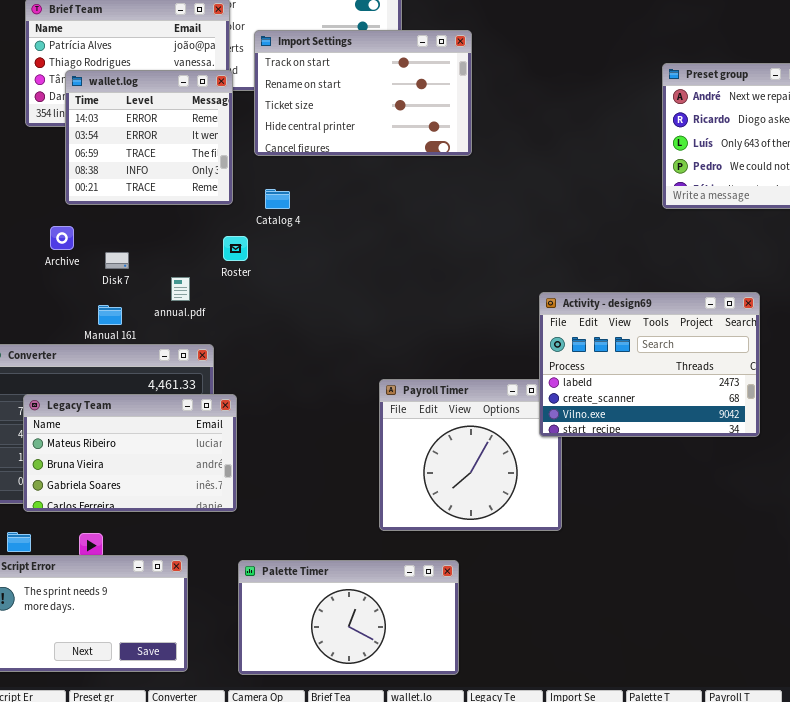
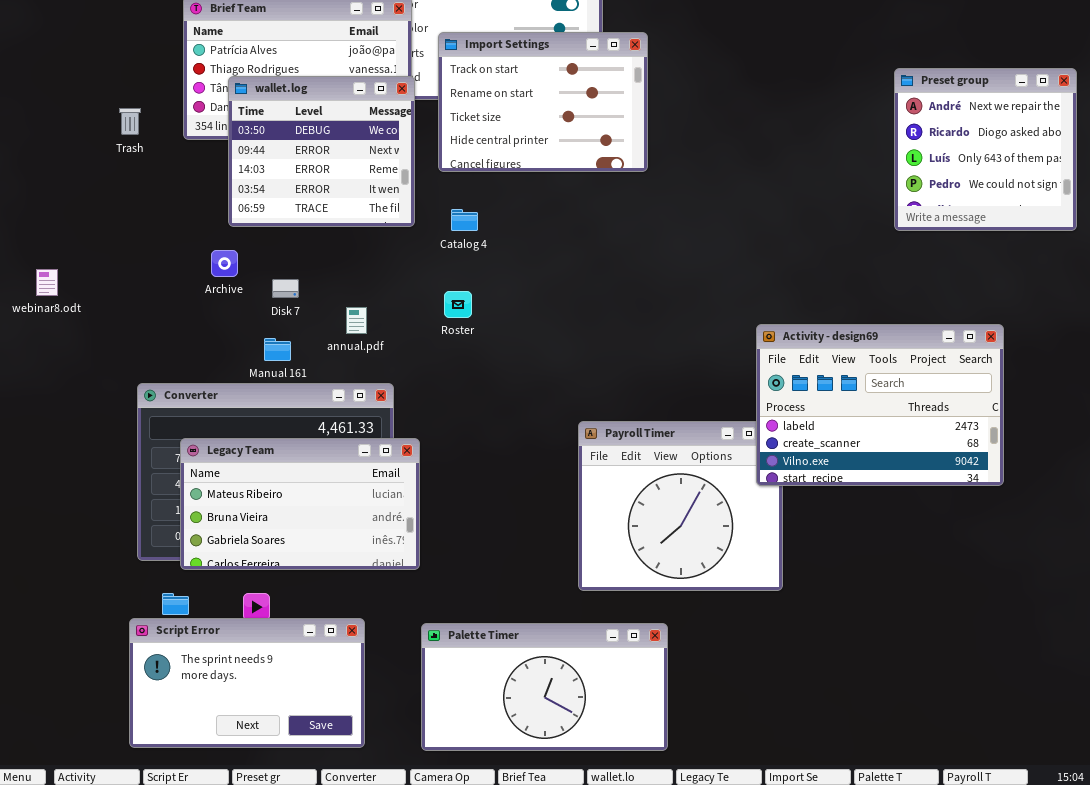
Import Settings: [254,30,472,156] -> [438,32,648,172], resized
wallet.log: [65,70,233,205] -> [228,76,415,227], scrolled up 2 rows
Roster: [223,236,248,261] -> [444,291,472,318], moved

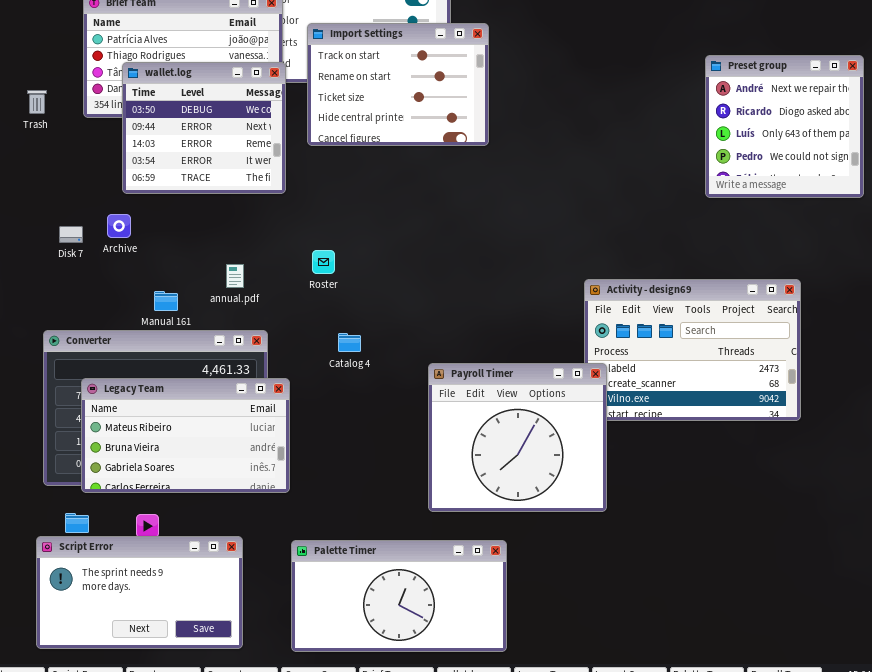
Catalog 4: [451,209,478,231] -> [338,333,361,352], moved
Disk 7: [272,279,299,298] -> [59,226,83,243], moved
Payroll Timer: [578,421,783,591] -> [428,363,607,512], raised

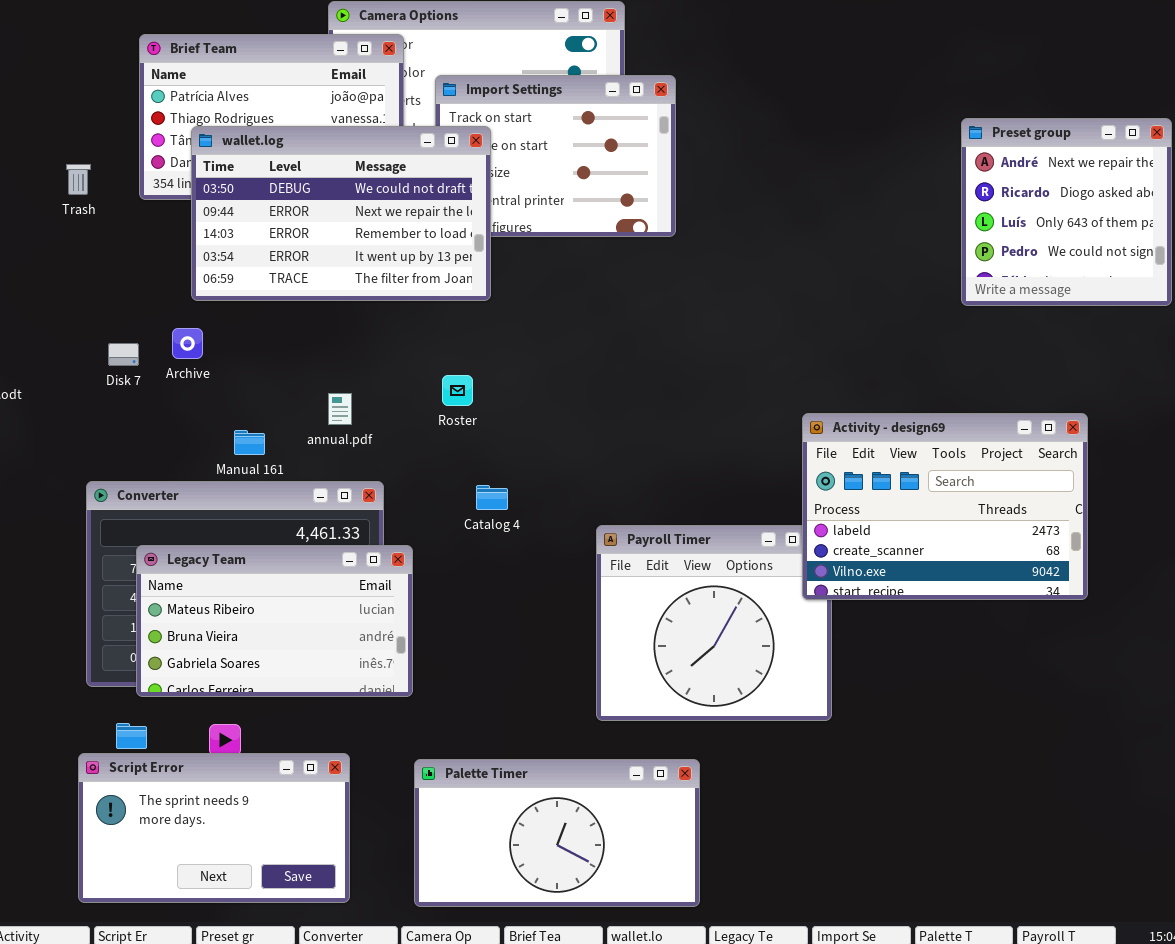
wallet.log: [122,62,286,194] -> [191,126,491,301], resized
Activity - design69: [584,279,801,421] -> [802,413,1088,600], raised

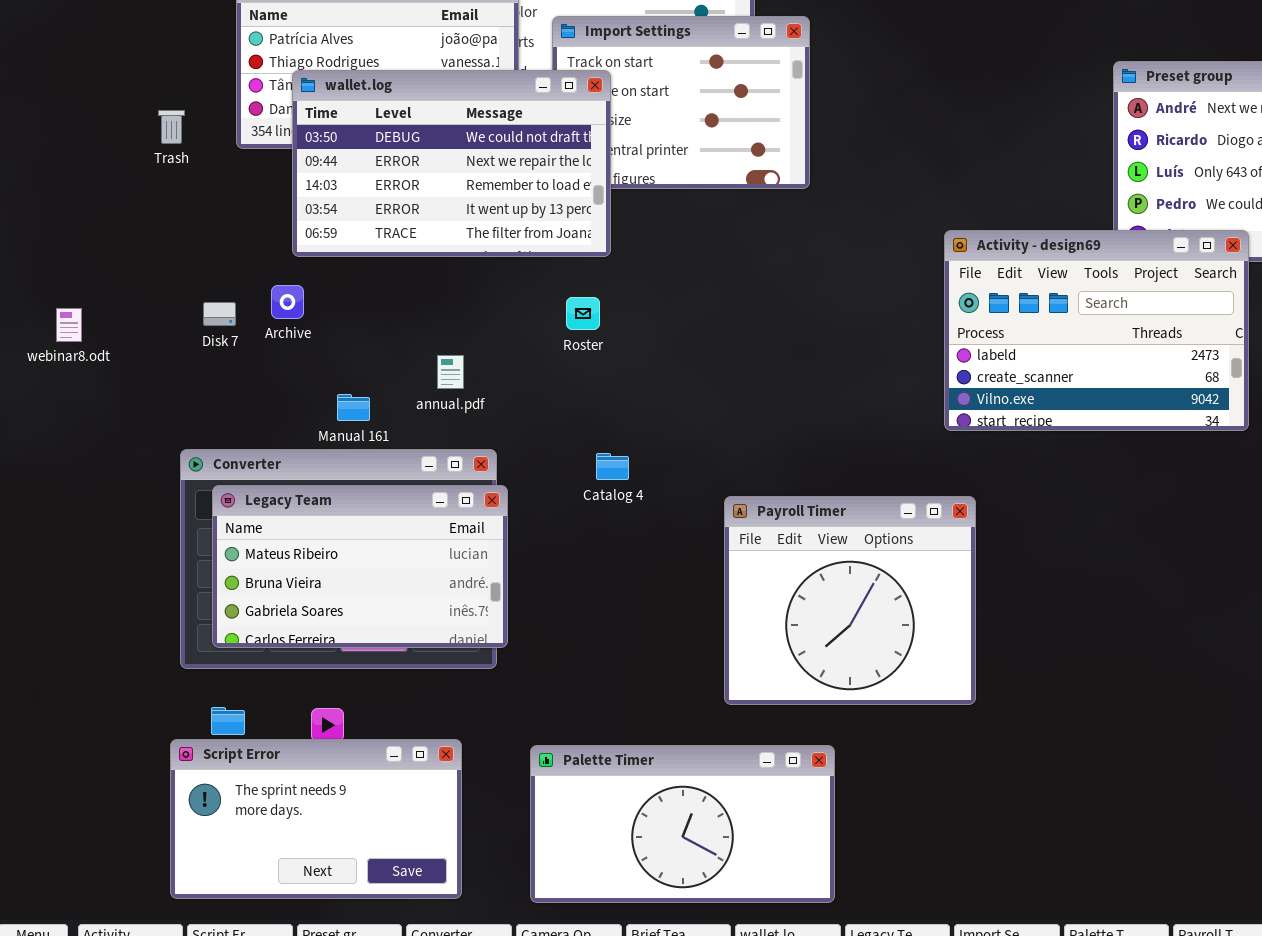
Roster: [442,375,473,406] -> [566,297,600,330], moved
Activity - design69: [802,413,1088,600] -> [944,230,1249,431], moved
Legacy Team: [136,545,413,697] -> [212,485,508,648], moved

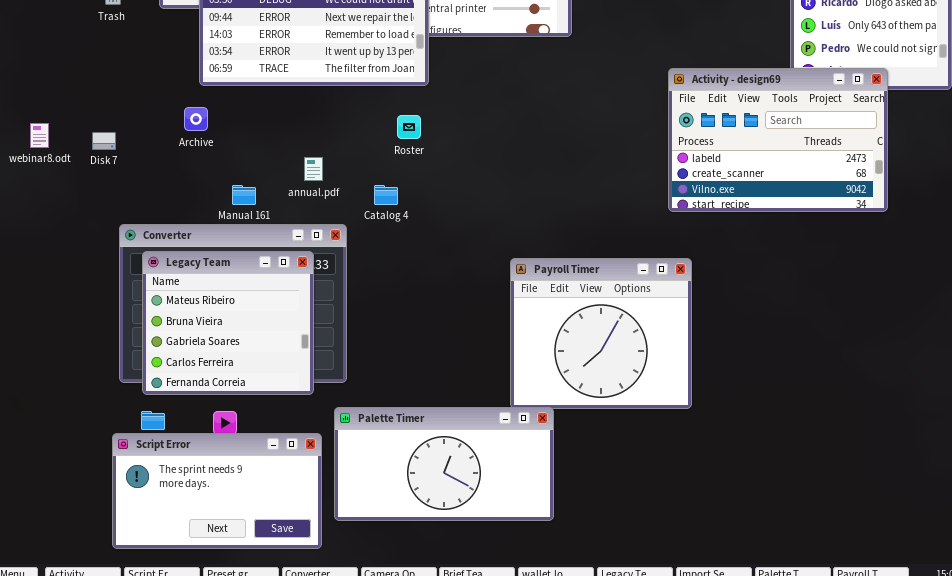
Disk 7: [203,302,236,326] -> [92,132,116,150], moved
Catalog 4: [596,453,629,480] -> [374,185,398,205], moved
Legacy Team: [212,485,508,648] -> [142,251,314,395], resized
Palette Timer: [530,745,835,903] -> [334,407,554,521], moved

